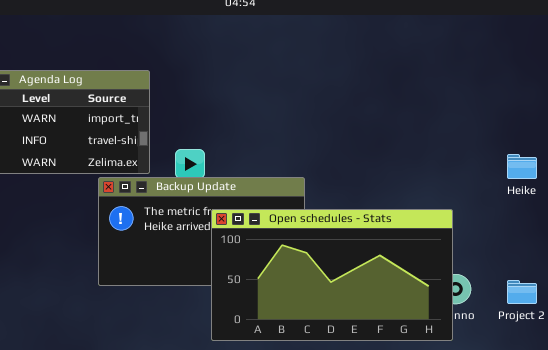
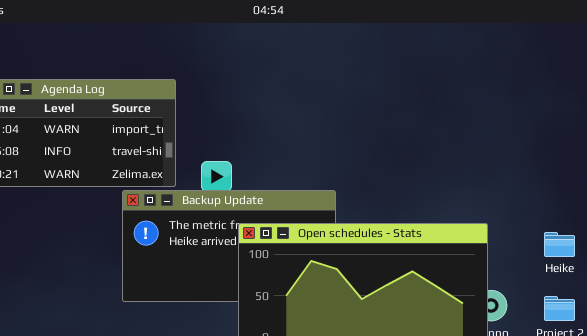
Heike: [507,154,537,179] -> [544,232,575,257], moved

